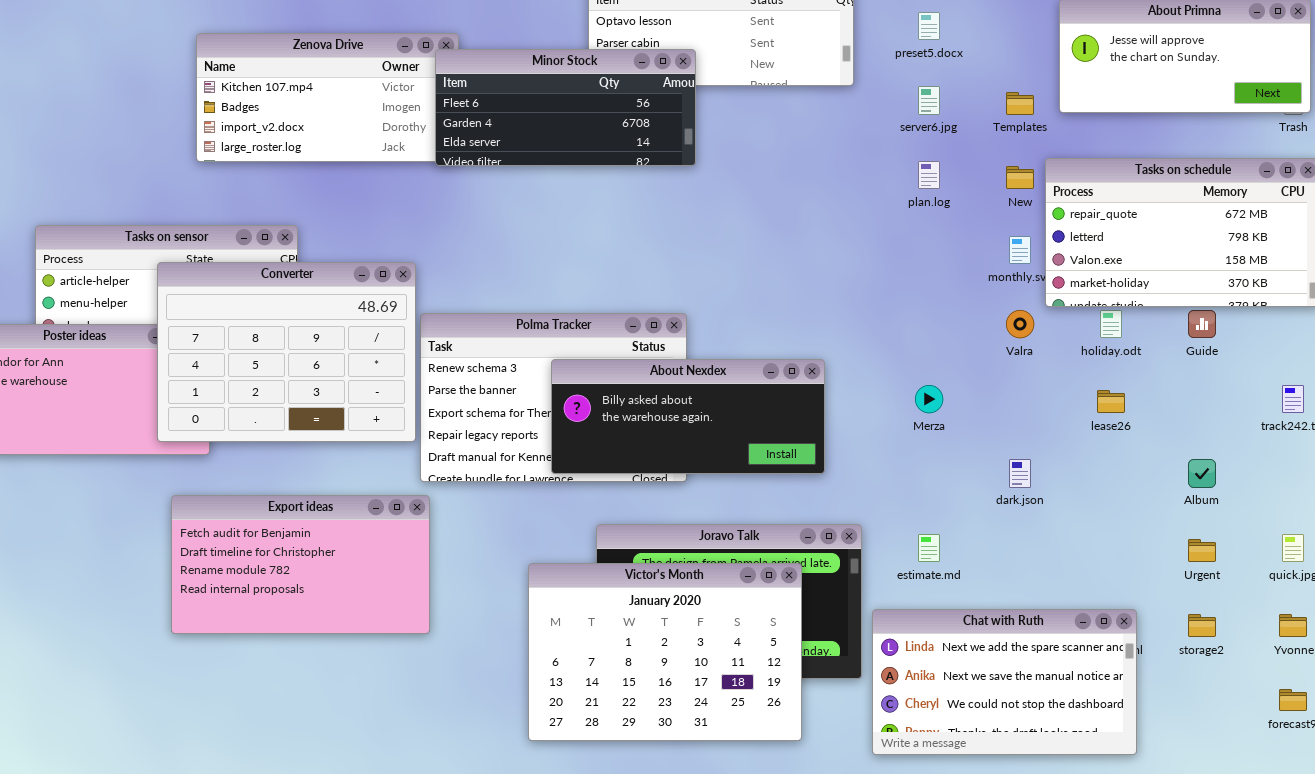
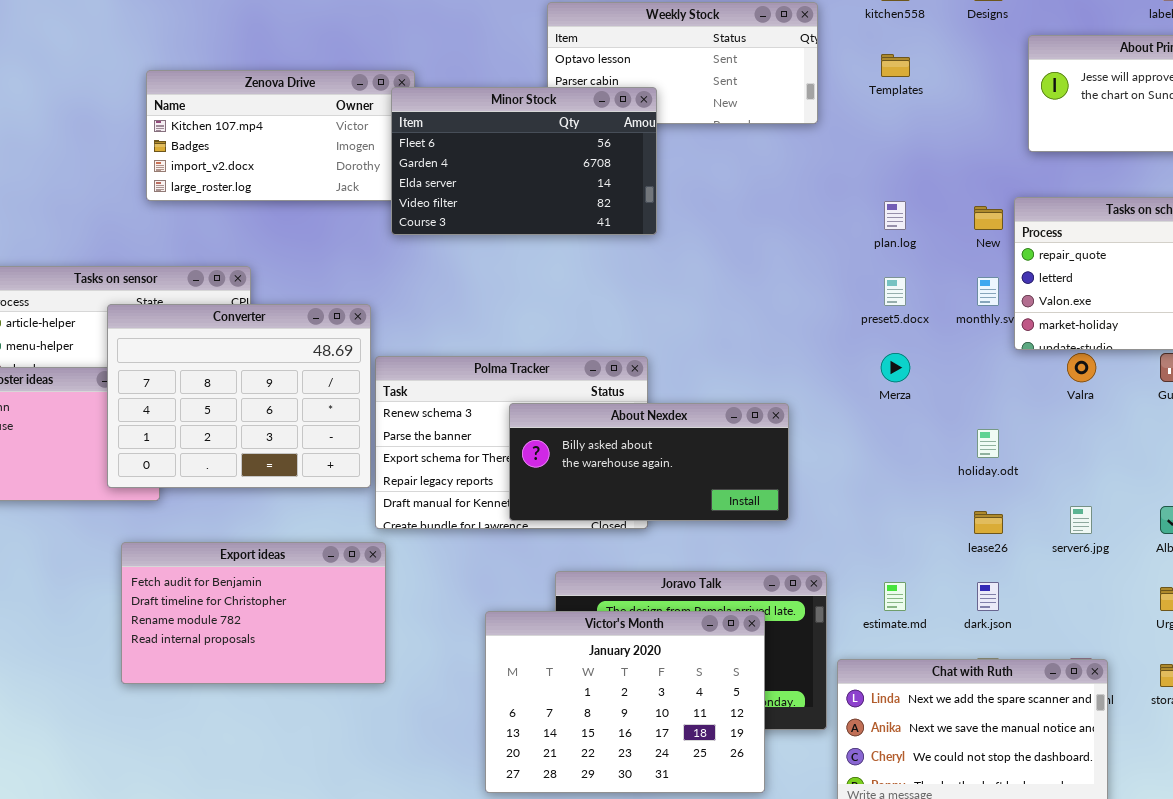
preset5.docx: [918,12,940,40] -> [884,277,906,306], moved
Minor Stock: [435,49,696,166] -> [391,87,657,235], resized
server6.jpg: [918,86,940,115] -> [1070,506,1092,534], moved
Templates: [1006,92,1034,115] -> [881,54,910,77], moved
Valra: [1006,310,1034,338] -> [1067,353,1096,382], moved
holiday.odt: [1100,310,1122,338] -> [977,429,999,458], moved
Merza: [915,385,943,413] -> [881,353,910,382], moved
lease26: [1097,390,1125,413] -> [974,511,1003,534], moved
dark.json: [1009,459,1031,488] -> [977,582,999,611], moved

